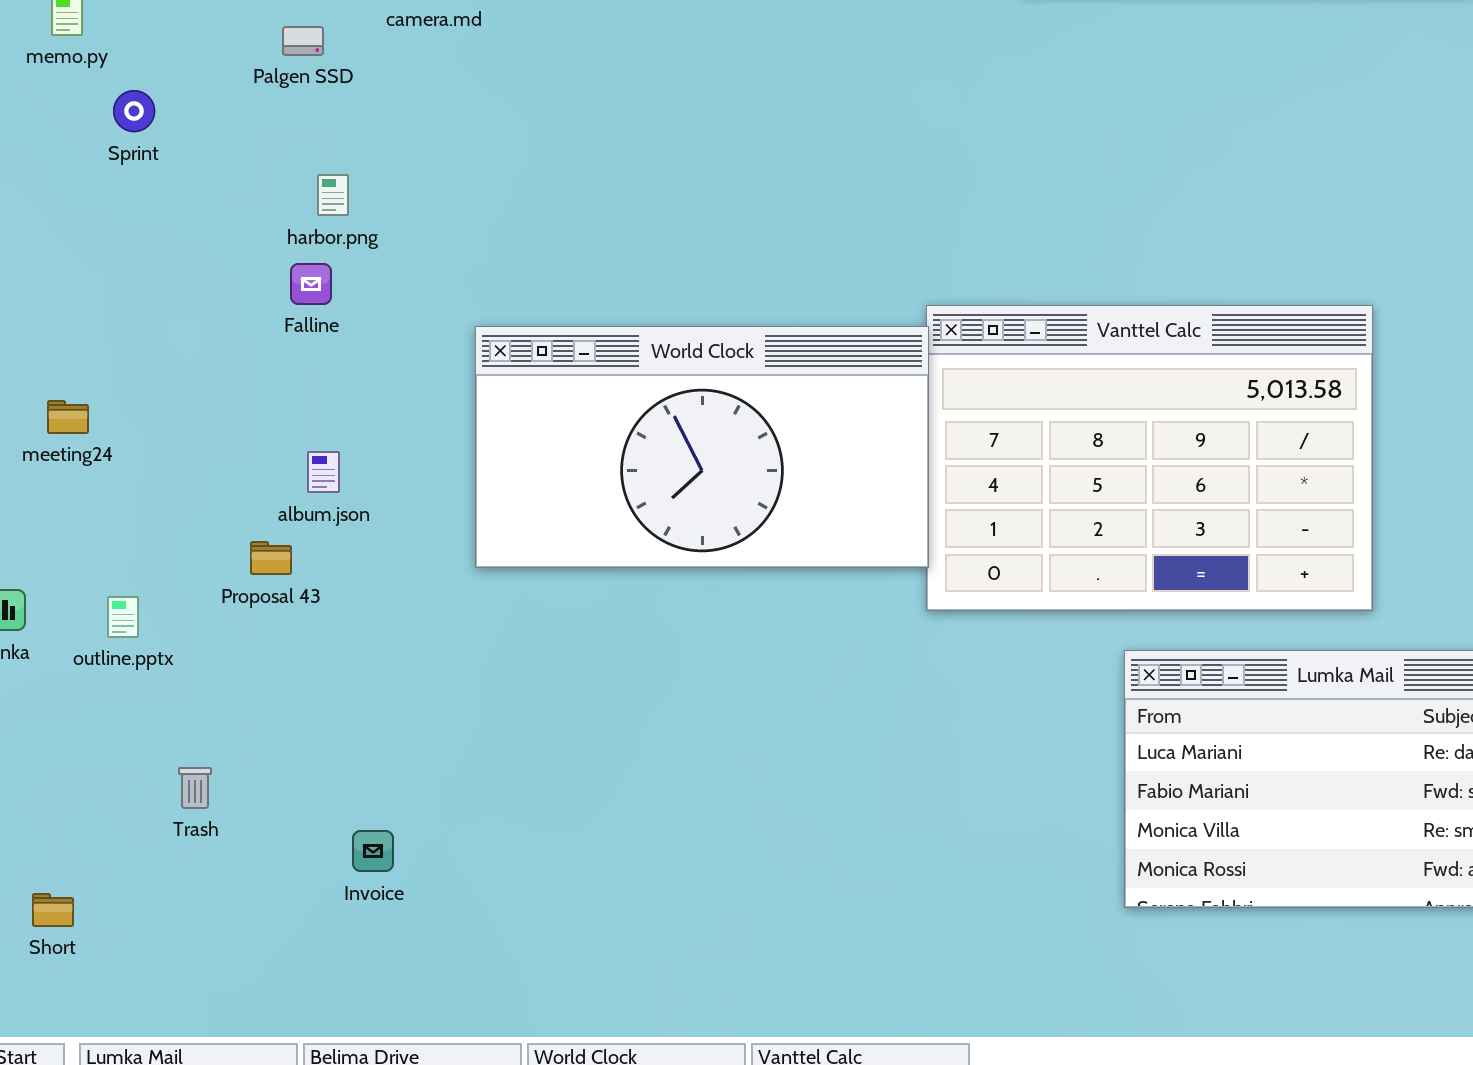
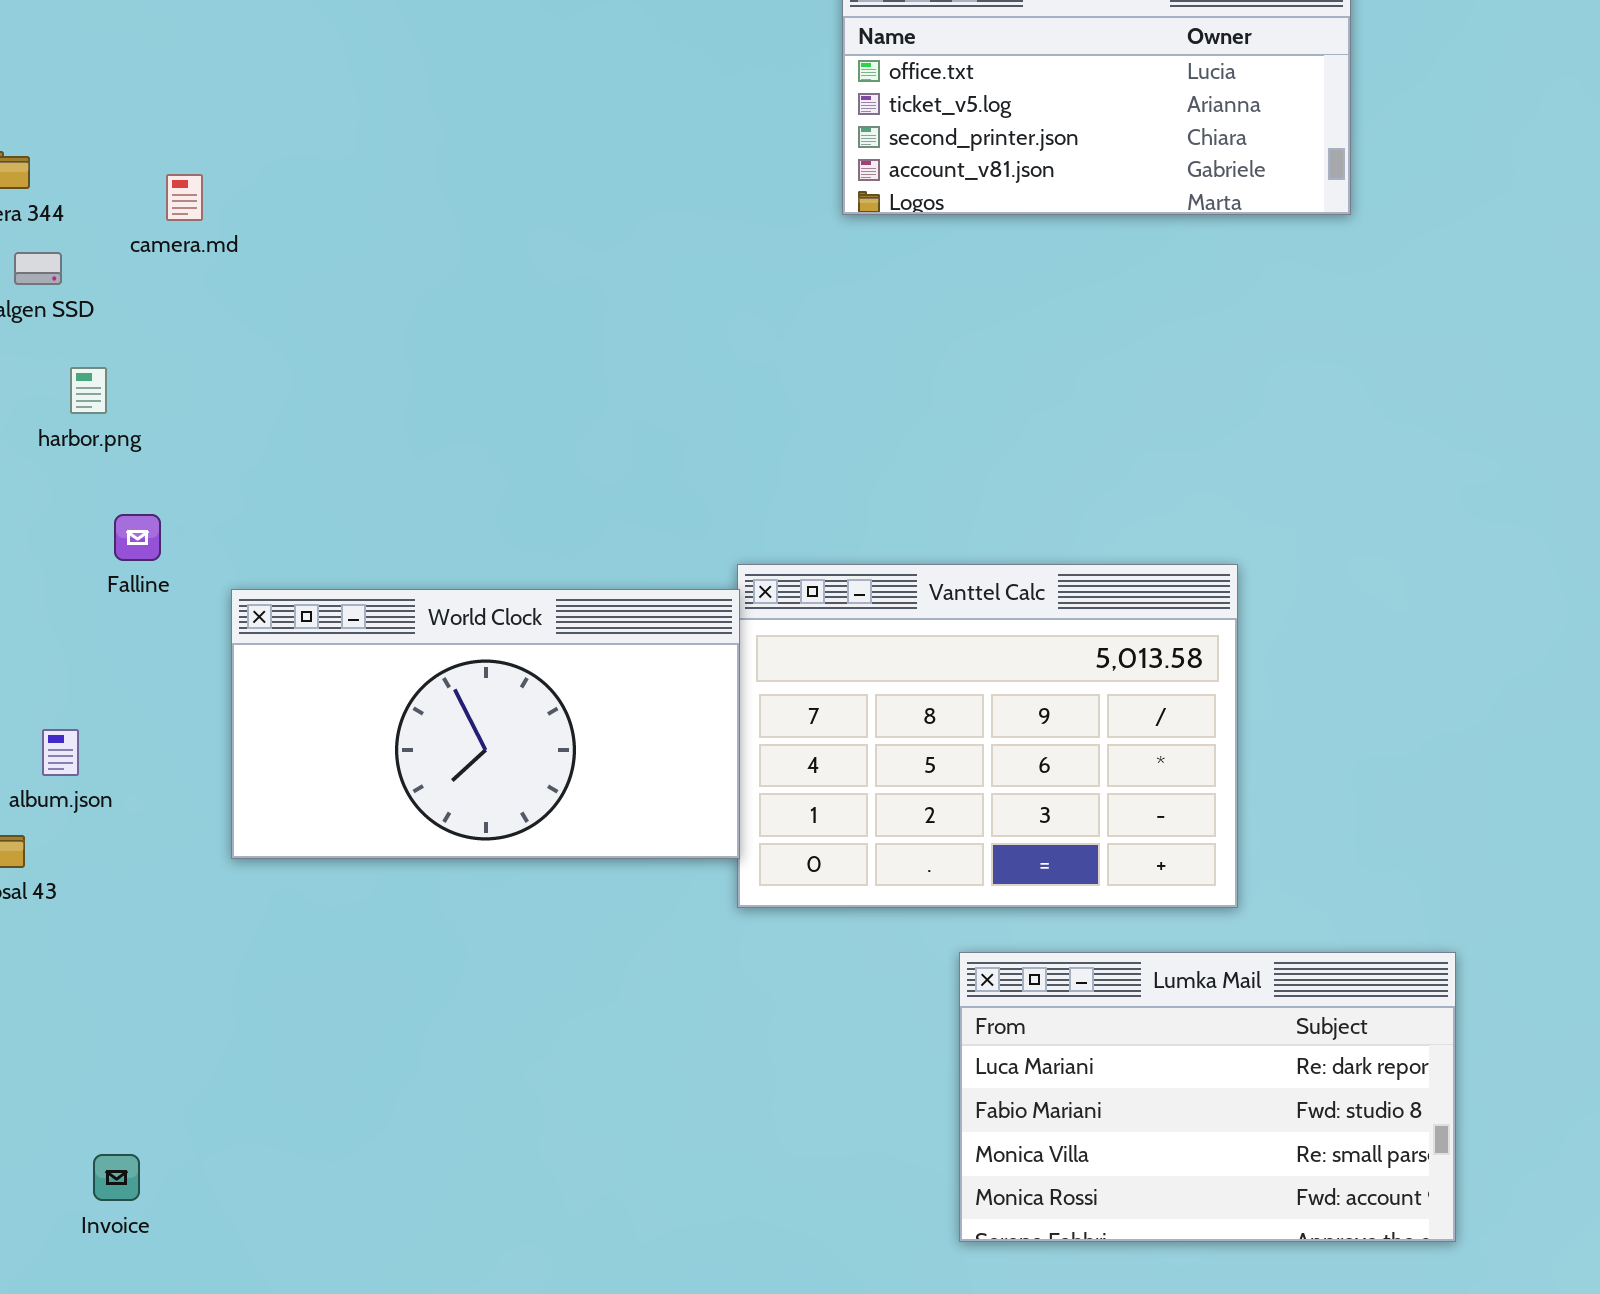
harbor.png: [317,174,349,216] -> [70,367,107,414], moved
Falline: [290,263,332,305] -> [114,514,161,561], moved

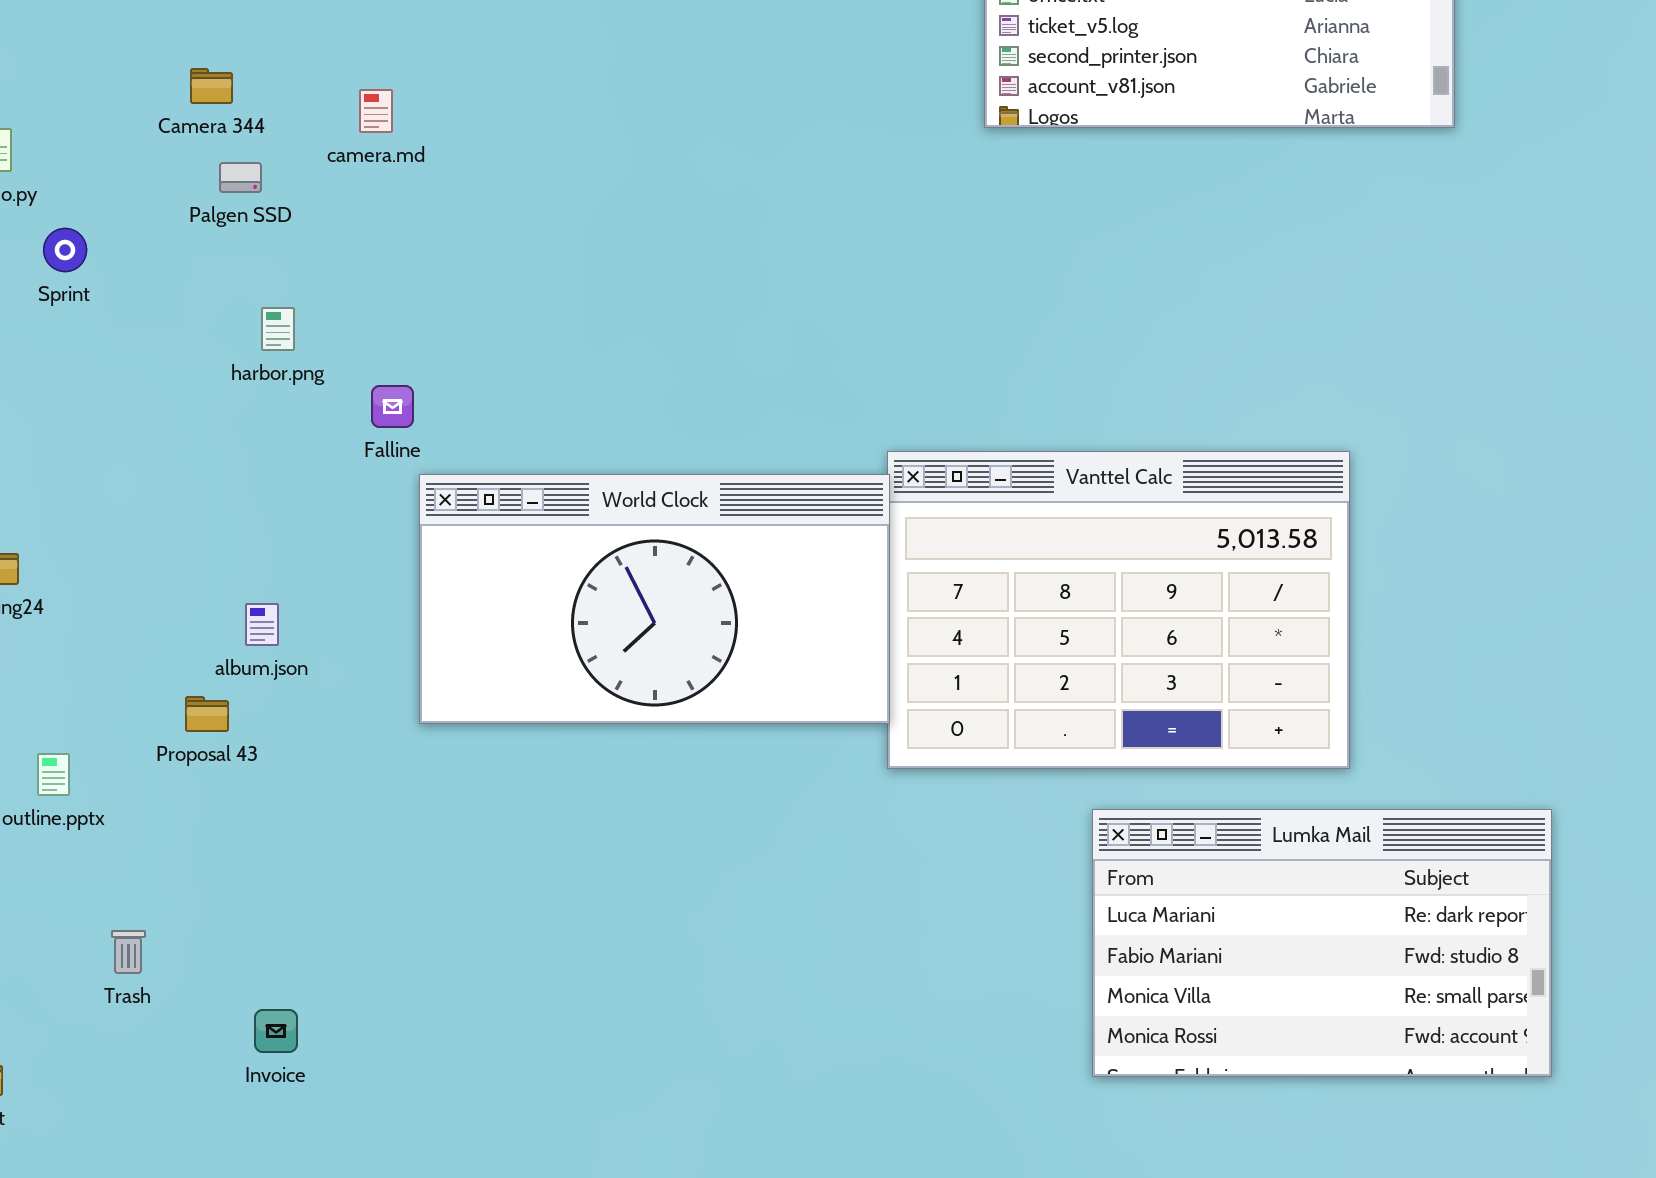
harbor.png: [70,367,107,414] -> [261,307,295,351], moved
Falline: [114,514,161,561] -> [371,385,414,428], moved
Invoice: [93,1154,140,1201] -> [254,1009,298,1053], moved

